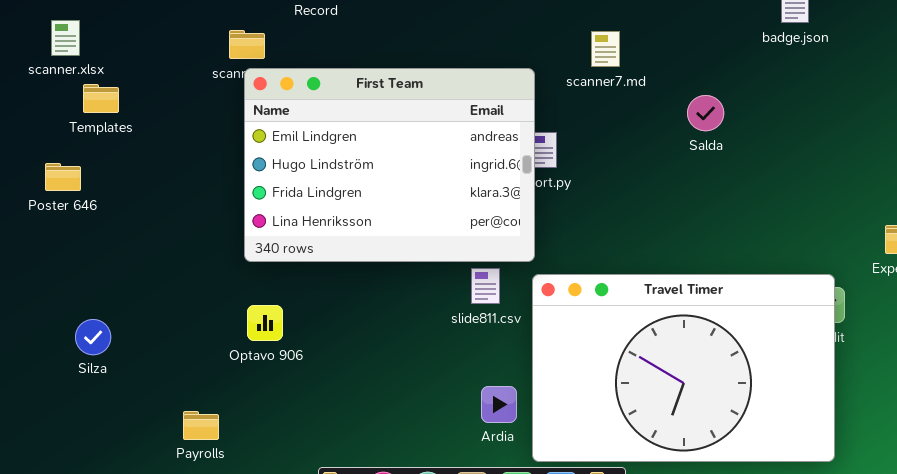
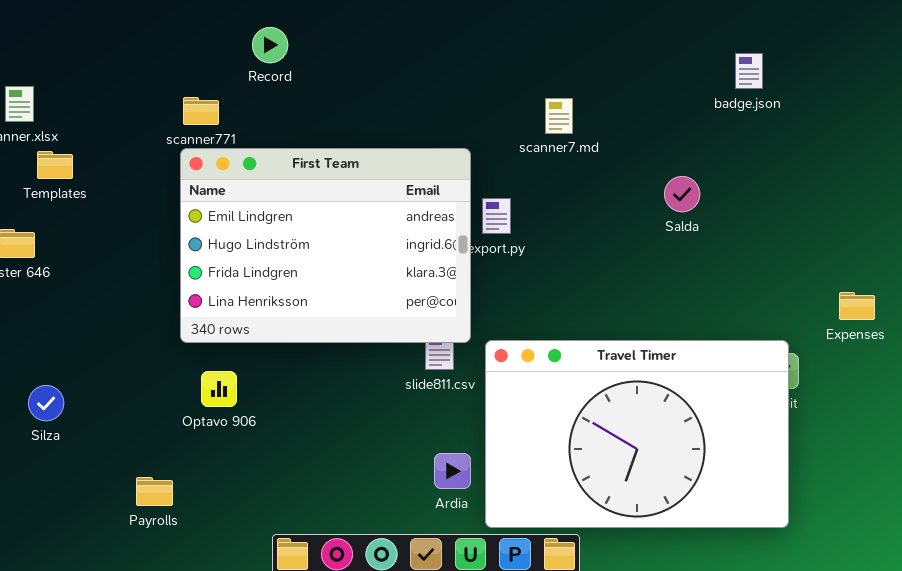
First Team: [244,68,535,262] -> [180,148,471,343], moved
Salda: [687,95,724,131] -> [664,176,700,212], moved

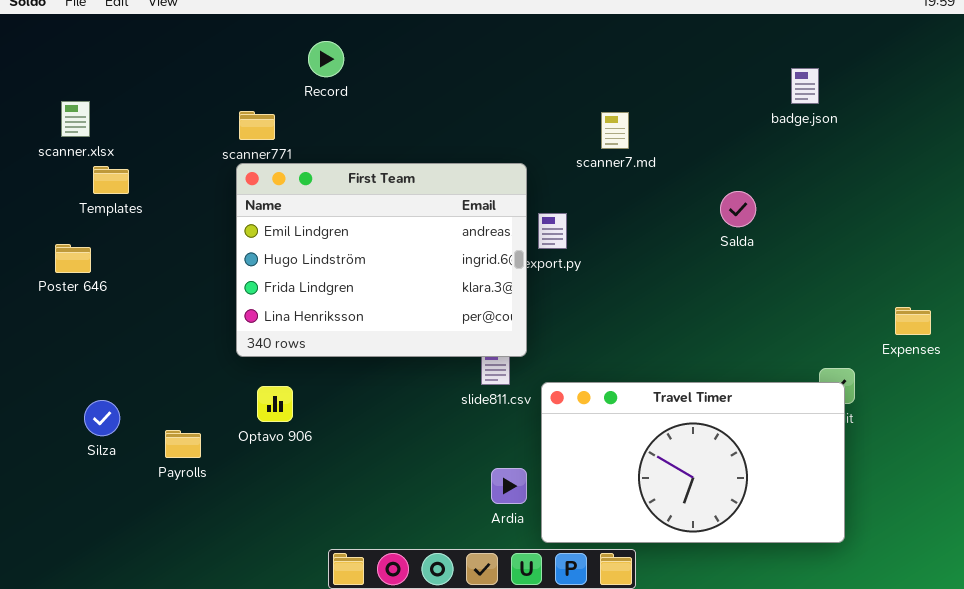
Travel Timer: [485,340,789,528] -> [541,382,845,543], resized
Payrolls: [136,477,173,506] -> [165,430,201,458], moved

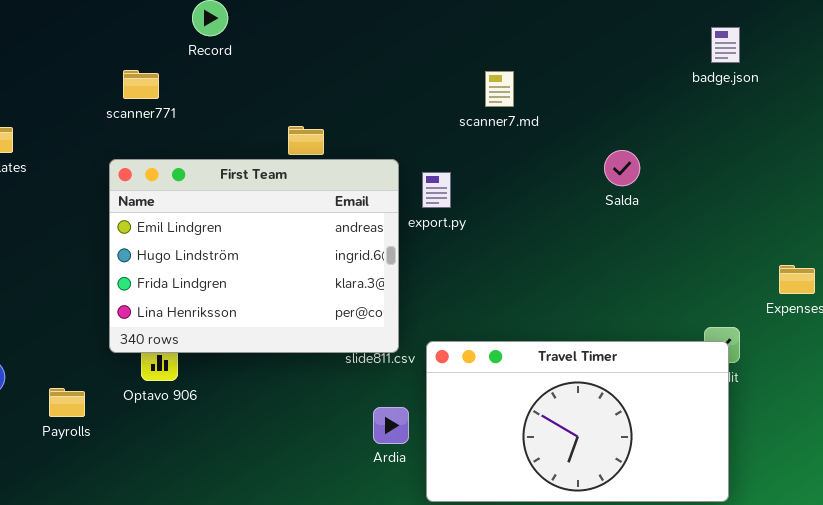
badge.json: [791,68,819,104] -> [711,27,740,63], moved
First Team: [236,163,527,357] -> [109,159,399,353], moved
Ardia: [491,468,527,504] -> [373,407,409,444], moved

